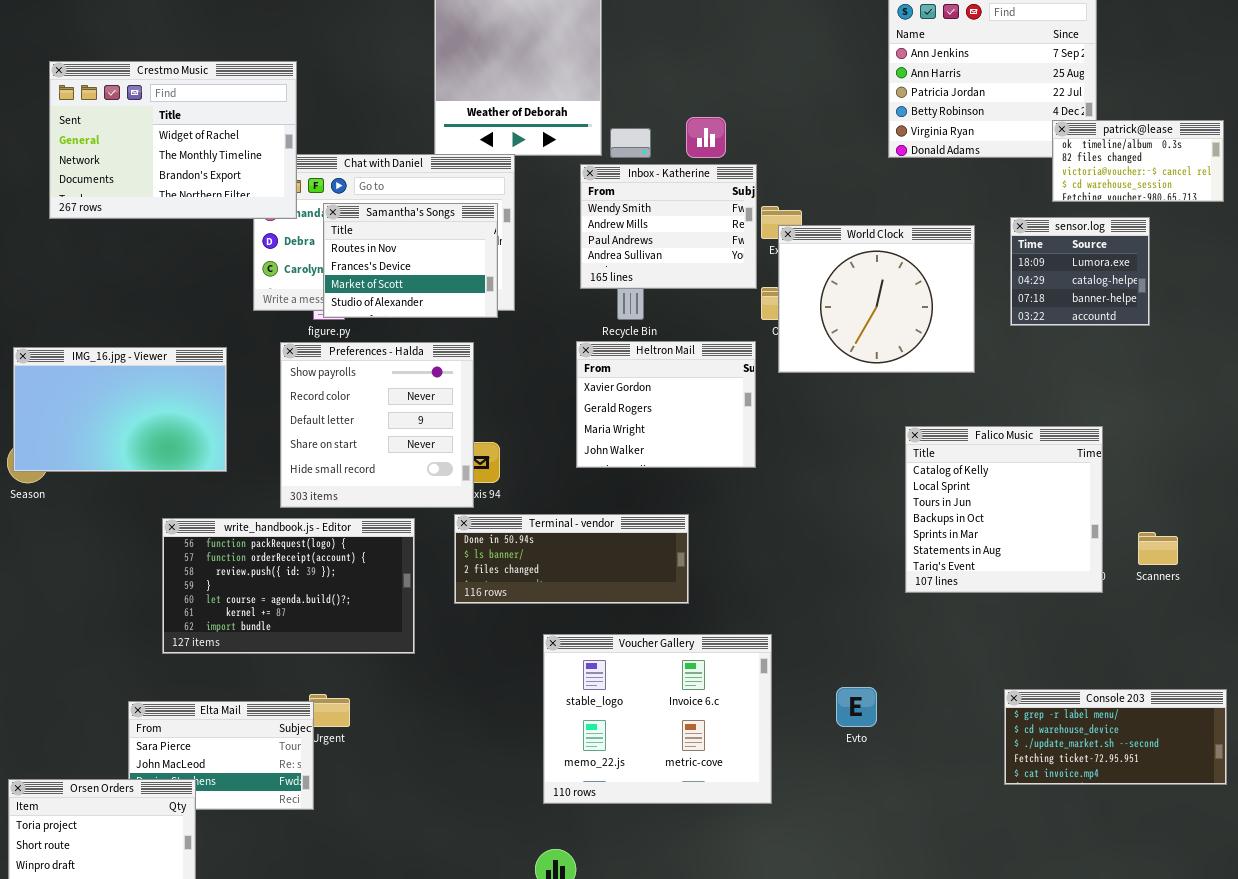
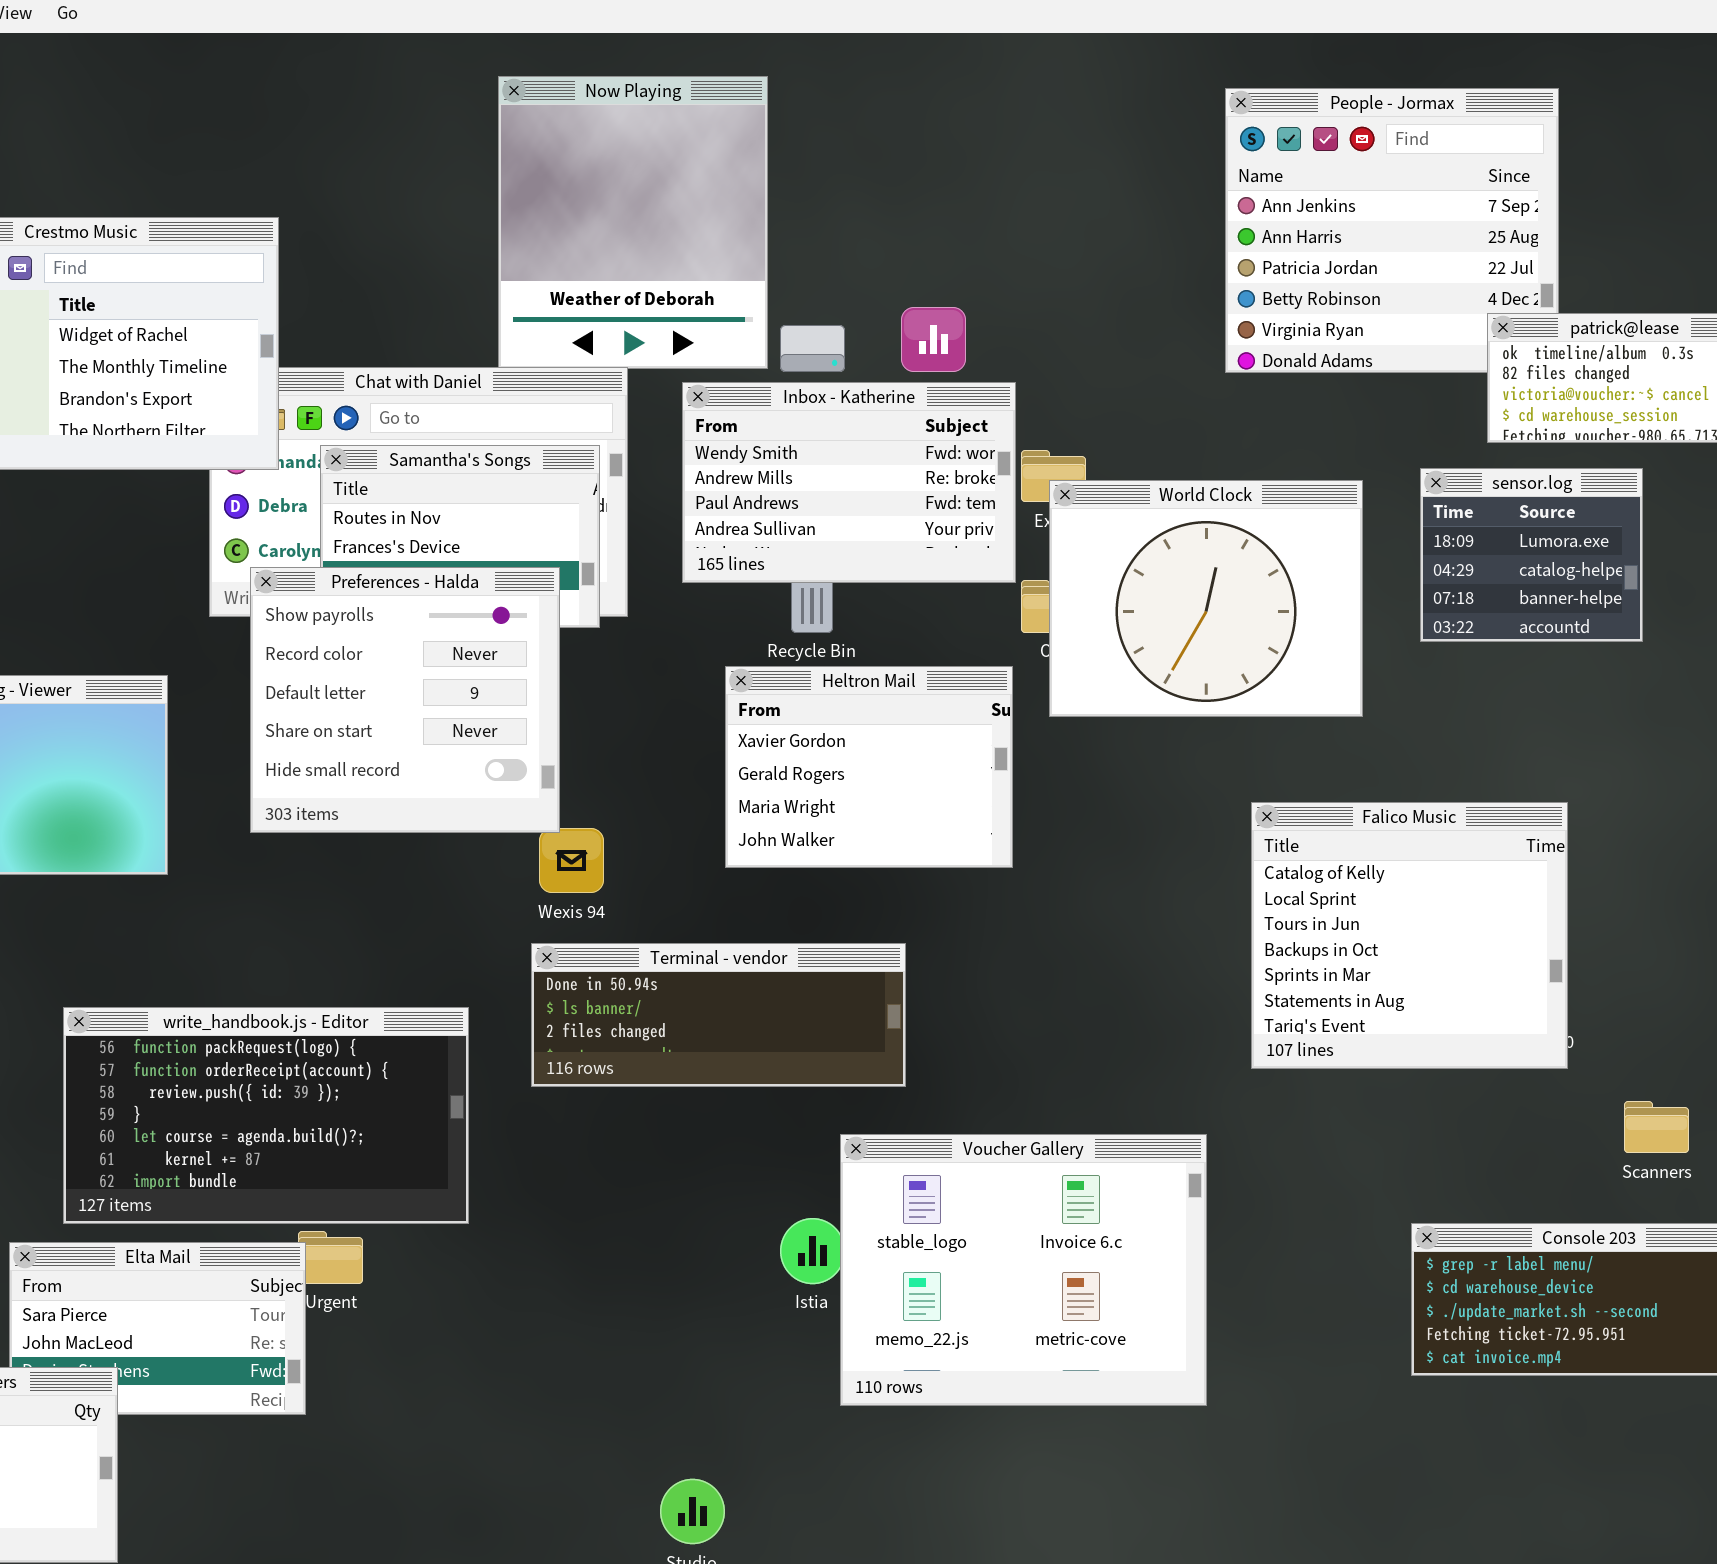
Inbox - Katherine: [580,164,757,289] -> [682,382,1016,583], resized
Preferences - Halda: [280,342,474,508] -> [250,567,560,833], moved
write_handbook.js - Editor: [162,518,415,654] -> [63,1007,469,1224], moved
Scanners: [1138,532,1178,565] -> [1624,1101,1689,1153], moved
Voucher Gallery: [543,634,772,804] -> [840,1134,1207,1406], moved

